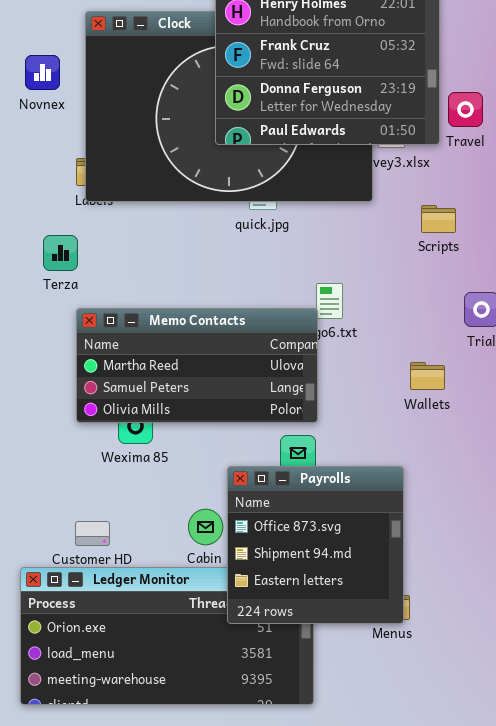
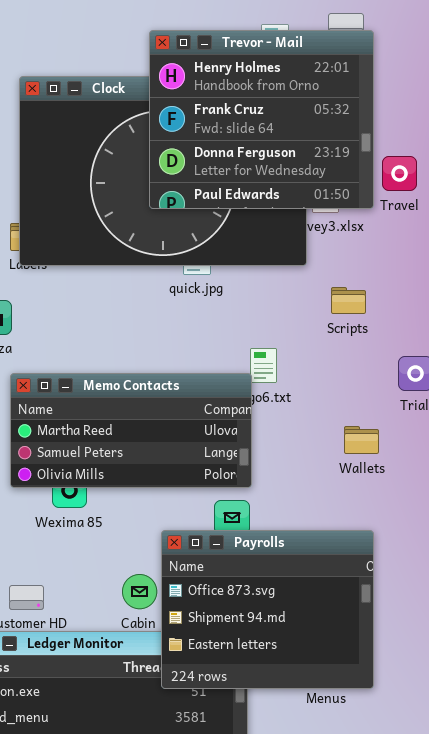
Scripts: [421,205,456,233] -> [331,287,366,314], moved
Payrolls: [227,466,404,624] -> [161,530,374,689], resized

